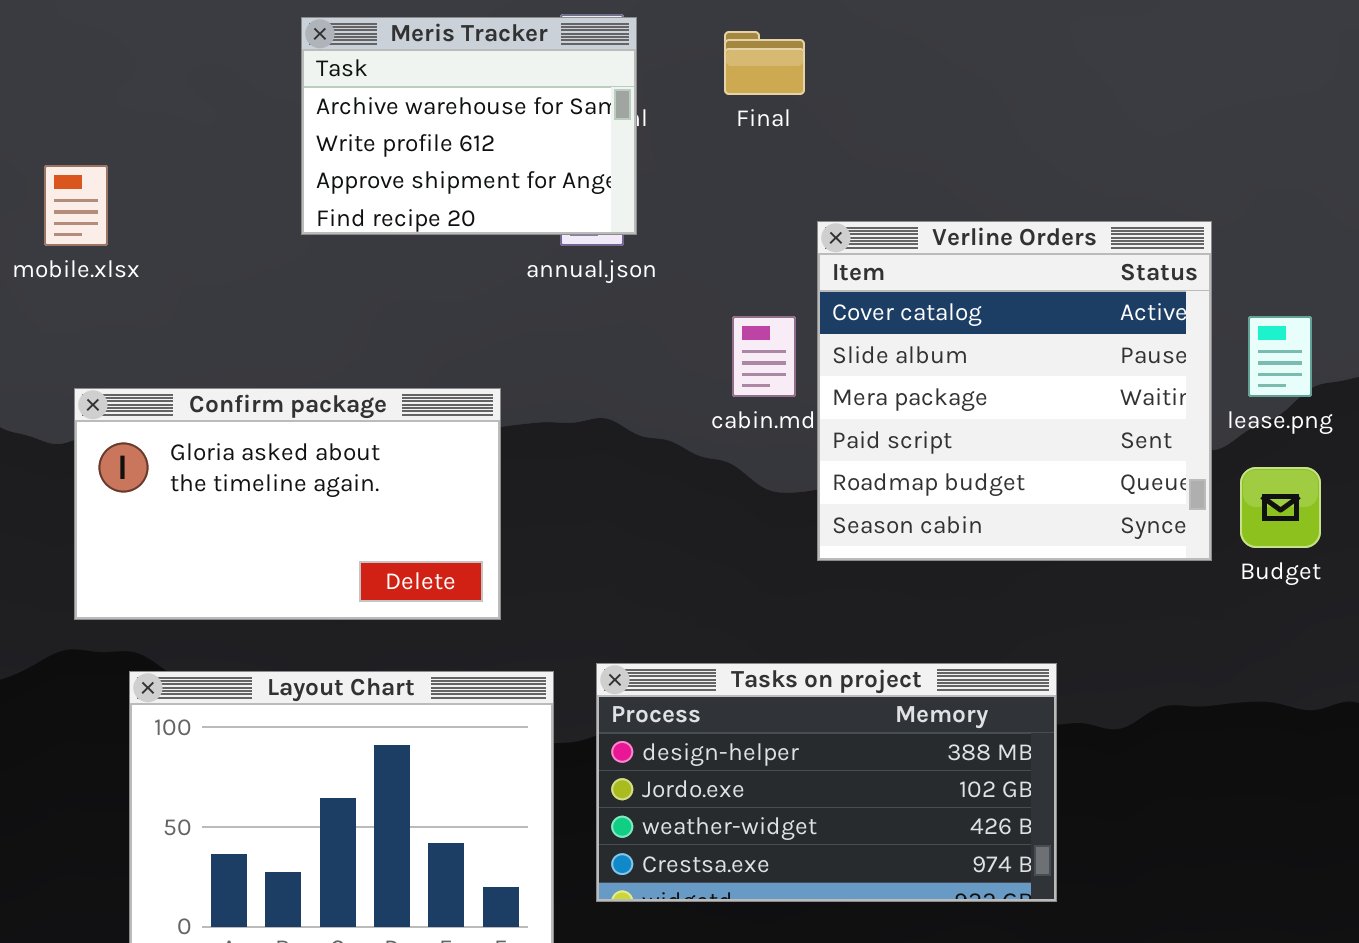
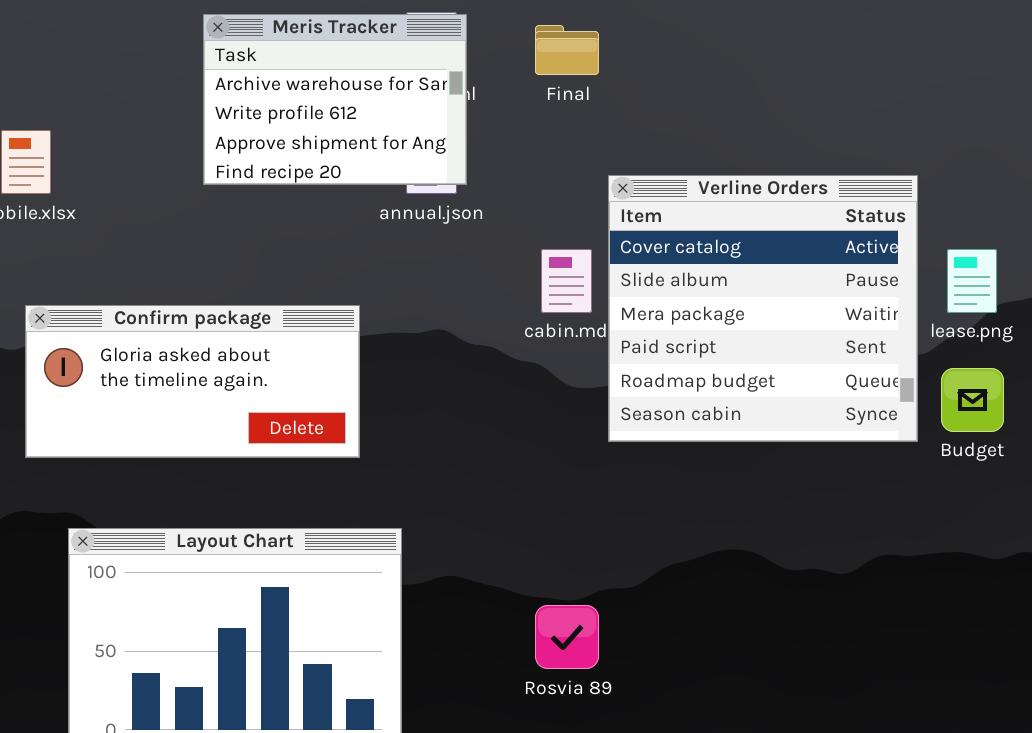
Confirm package: [74,388,501,620] -> [25,305,360,458], resized
Tasks on project: [596,663,1057,902] -> none, closed

